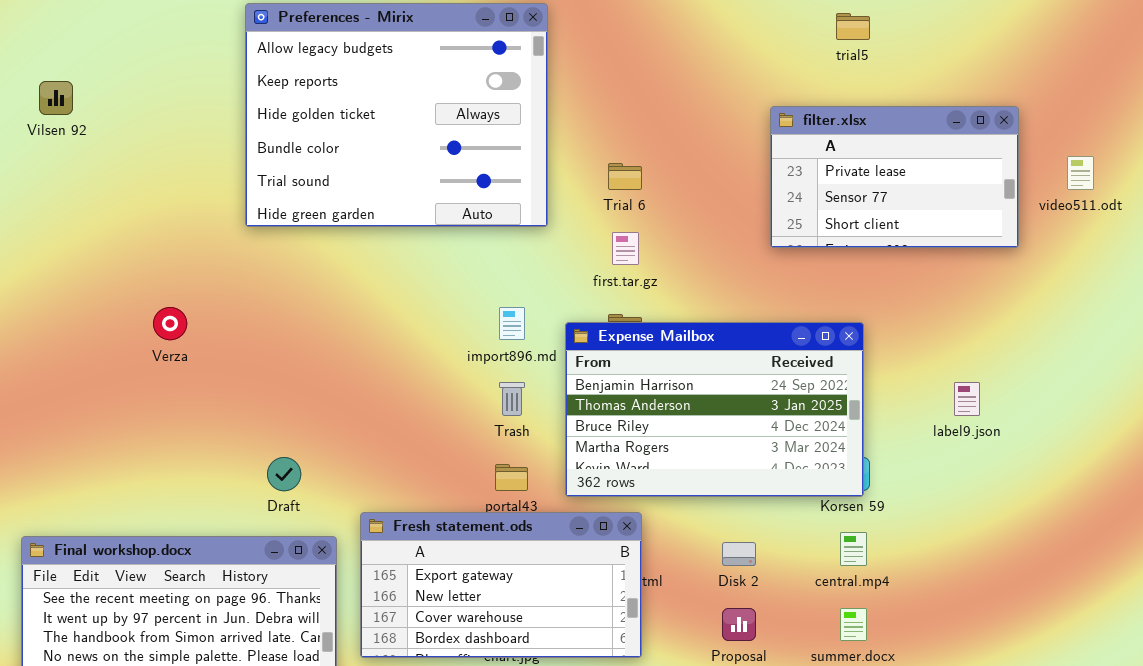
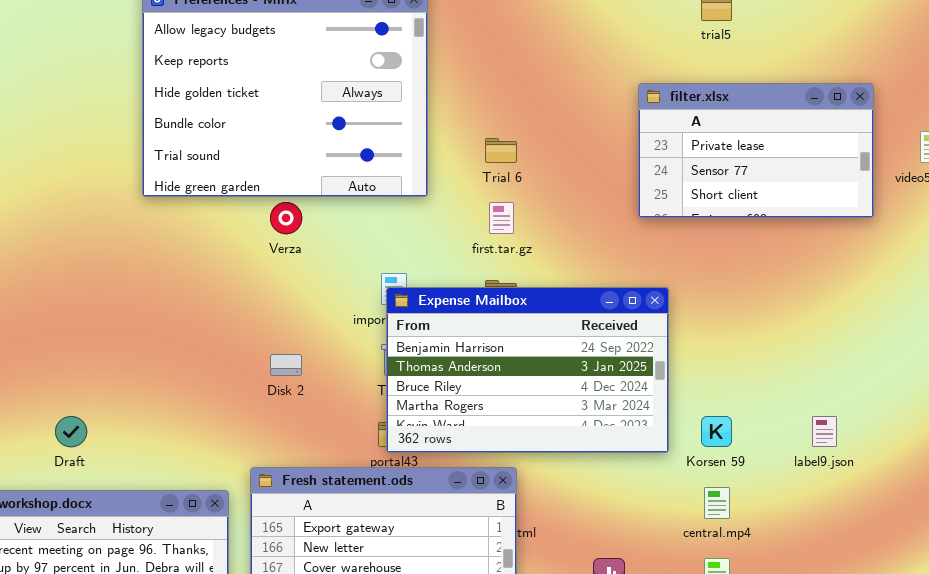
Verza: [153,307,187,340] -> [270,202,302,234], moved
Expense Mailbox: [565,322,864,497] -> [386,287,669,453], moved
label9.json: [954,382,980,416] -> [812,416,837,447], moved
Draft: [267,457,301,491] -> [55,416,87,447], moved
Disk 2: [722,542,756,566] -> [270,354,302,376], moved

